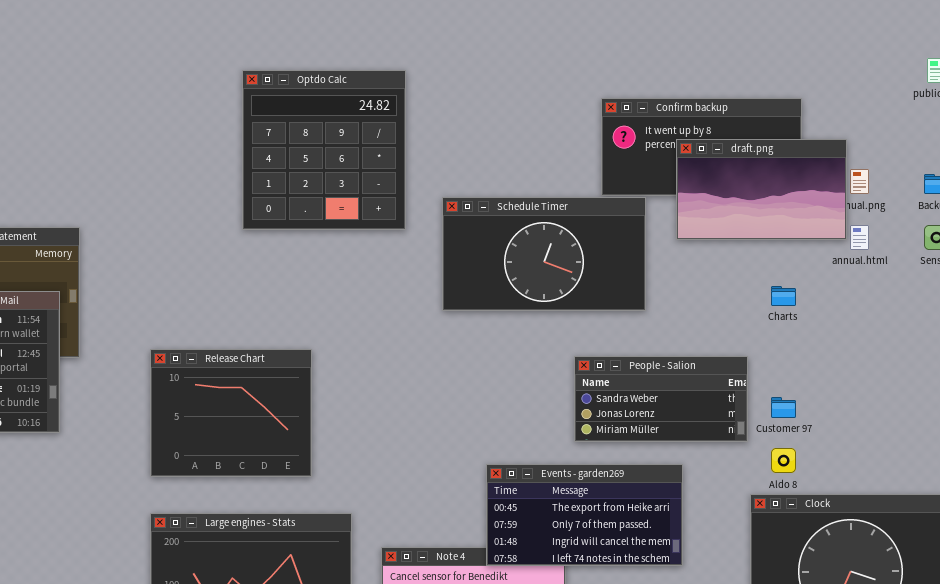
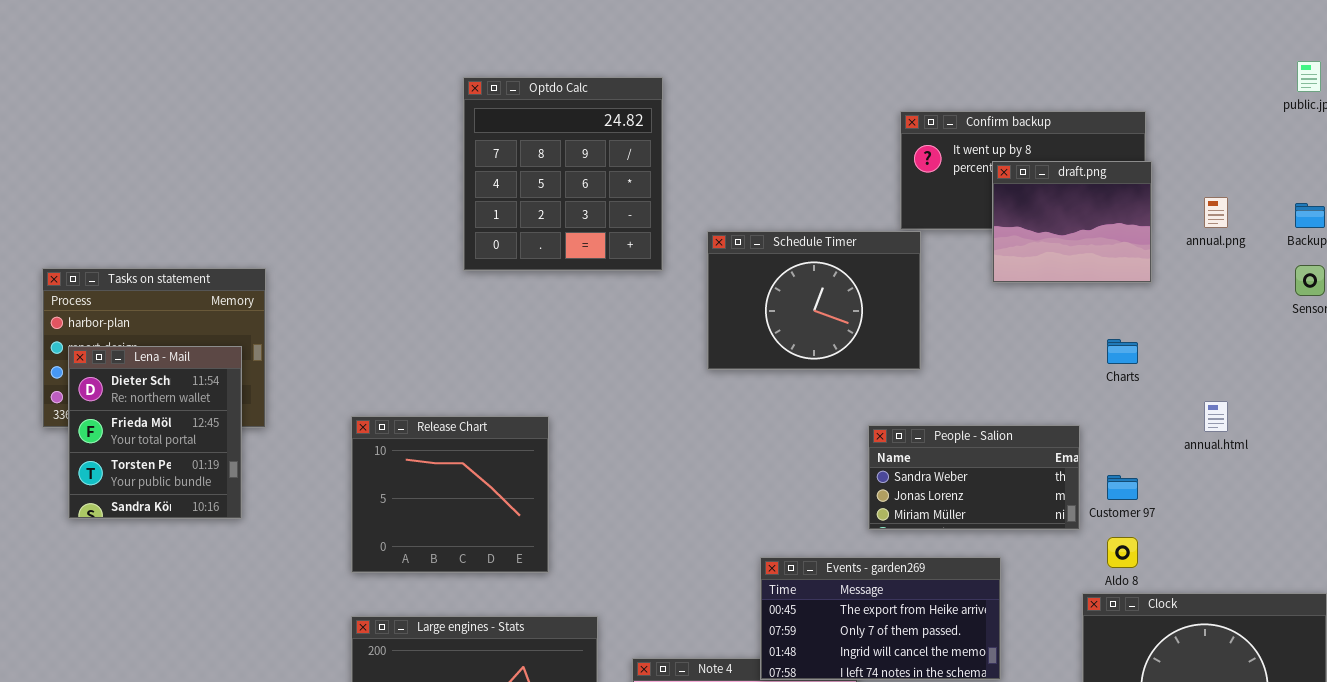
draft.png: [676,139,847,240] -> [992,161,1152,283], resized
Schedule Timer: [442,197,646,311] -> [707,231,921,370], resized
annual.html: [850,225,869,250] -> [1204,401,1228,432], moved

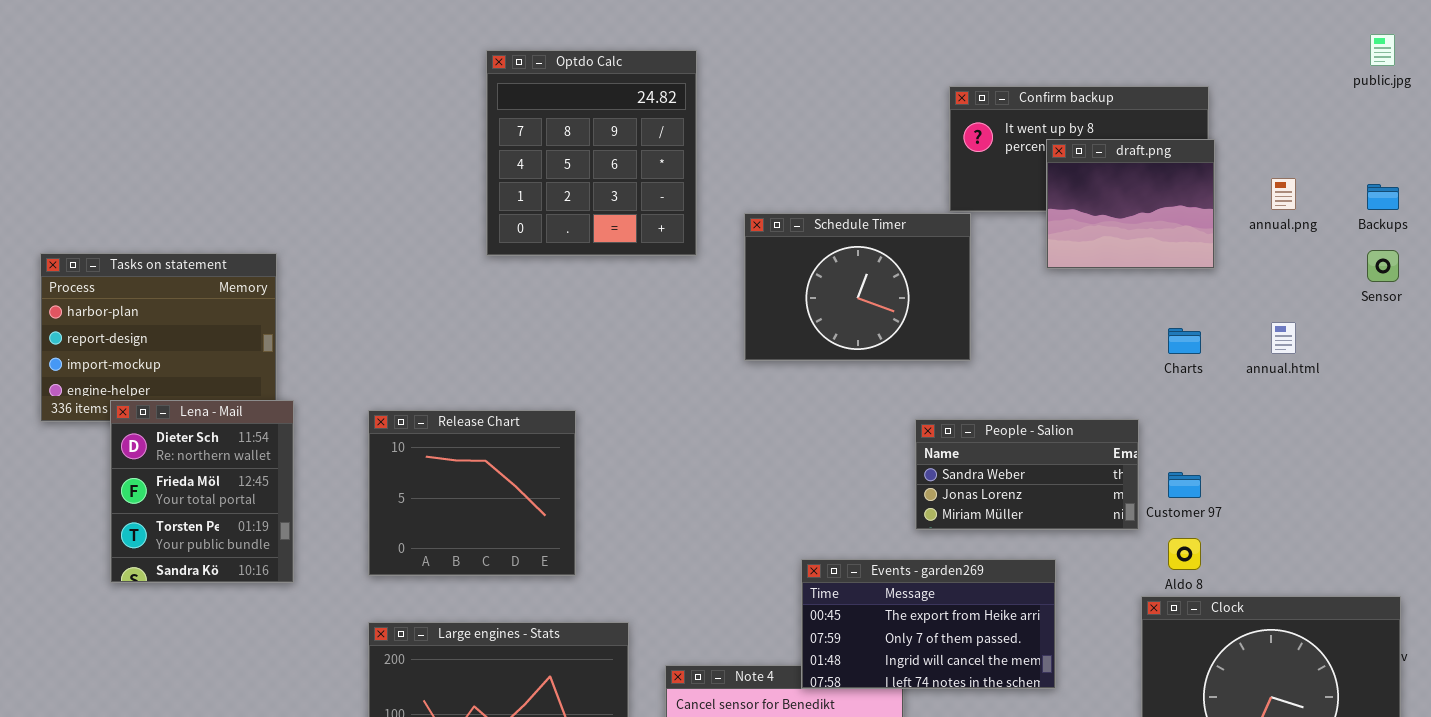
Lena - Mail: [68,346,242,519] -> [110,400,294,583], moved
annual.html: [1204,401,1228,432] -> [1271,322,1296,354], moved

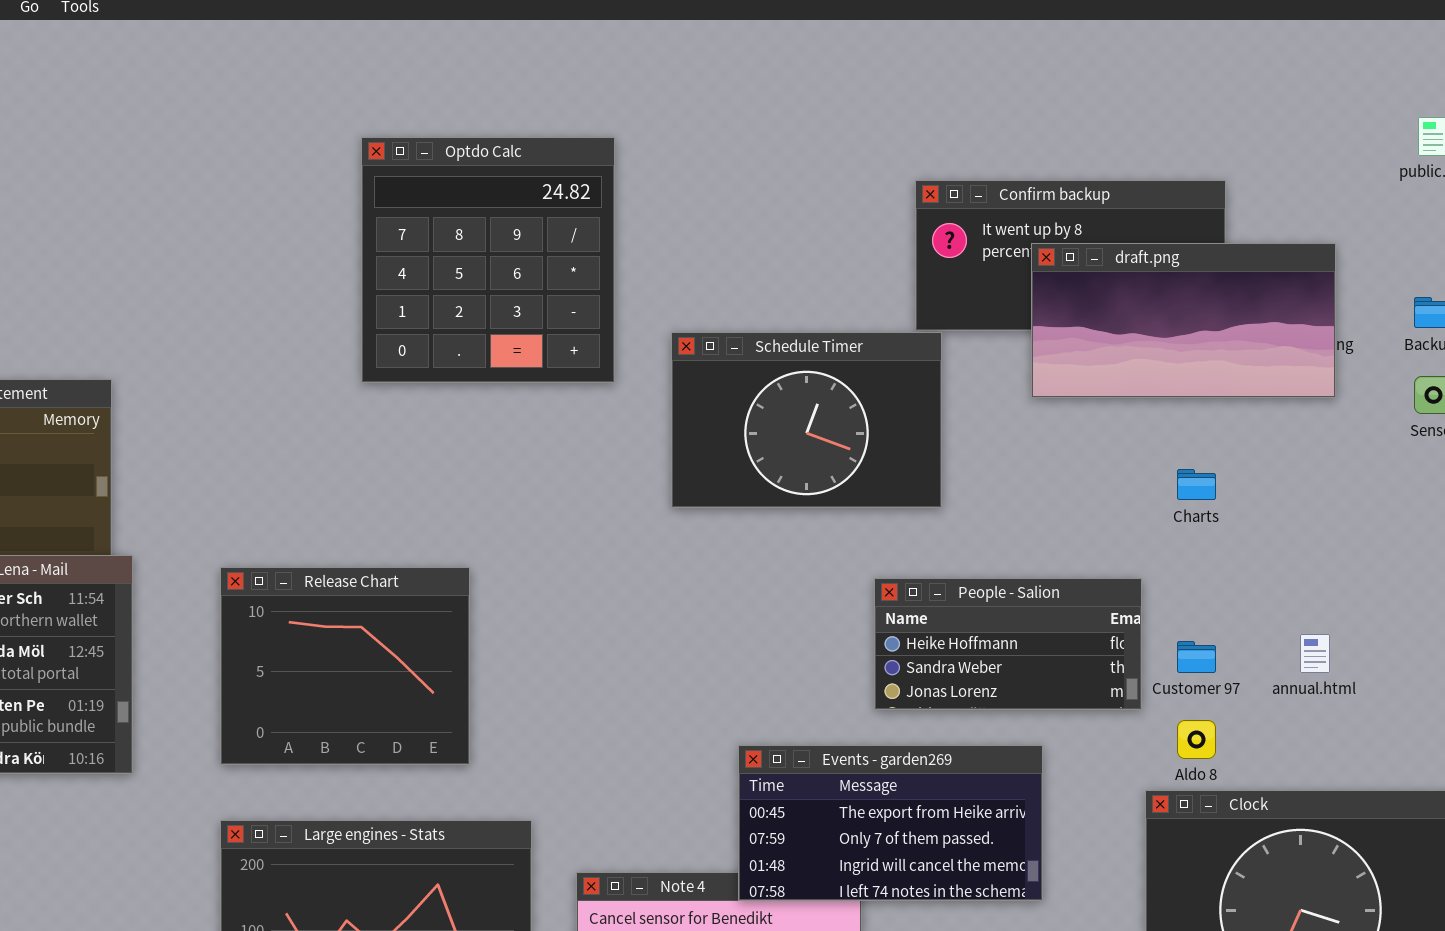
draft.png: [1046,139,1215,269] -> [1031,243,1336,398], resized
annual.html: [1271,322,1296,354] -> [1300,634,1330,673], moved
People - Salion: [915,419,1139,530] -> [874,578,1142,710], scrolled up 1 row

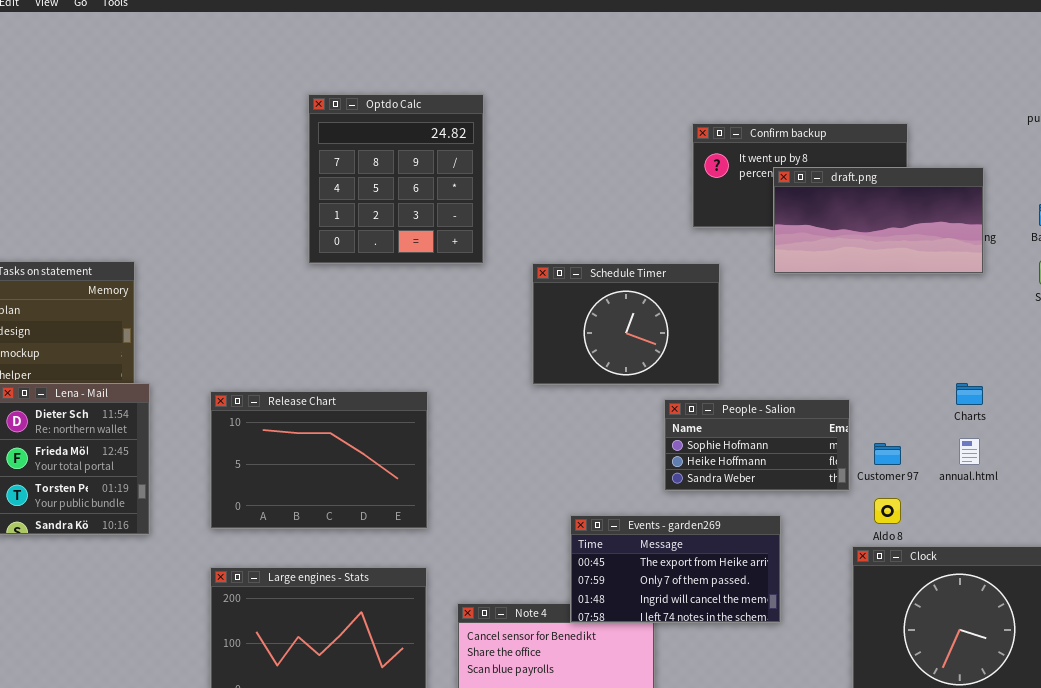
Schedule Timer: [671,332,942,508] -> [532,263,720,385], moved
Charts: [1177,469,1216,500] -> [956,383,983,405], moved
Release Chart: [220,567,470,765] -> [210,391,428,529], resized
People - Salion: [874,578,1142,710] -> [664,399,850,491], scrolled up 1 row

